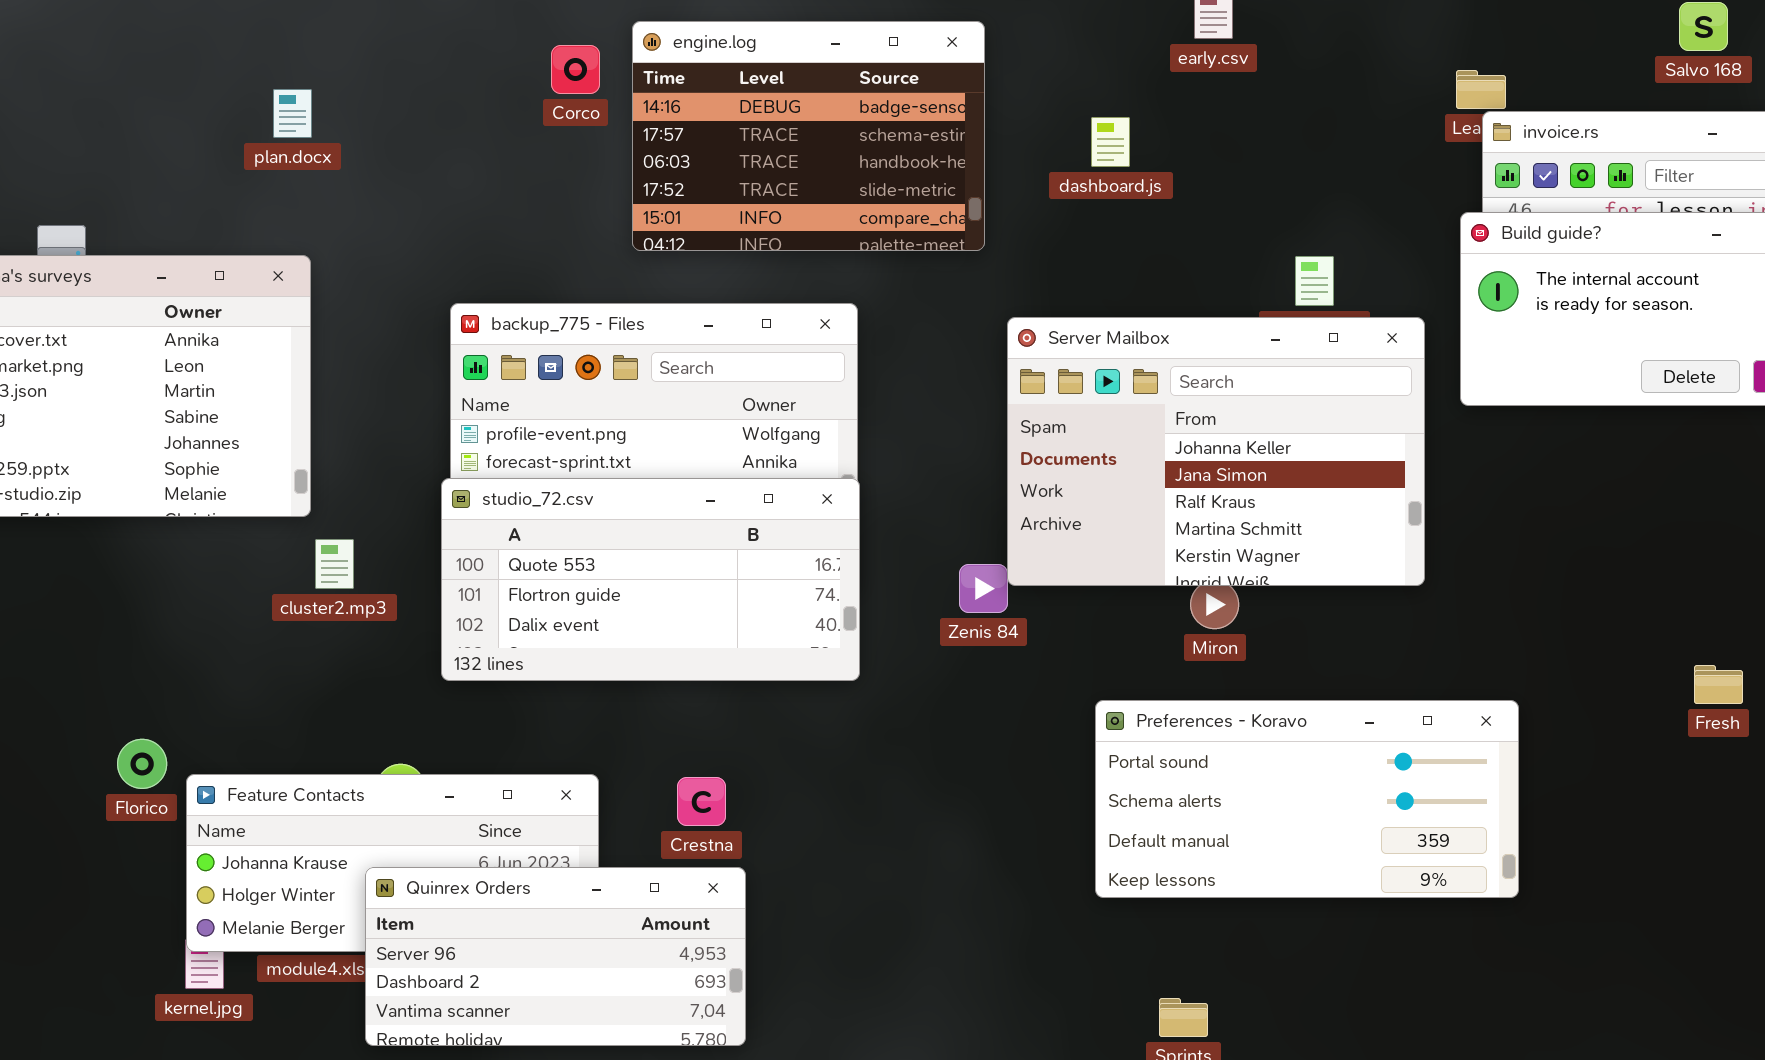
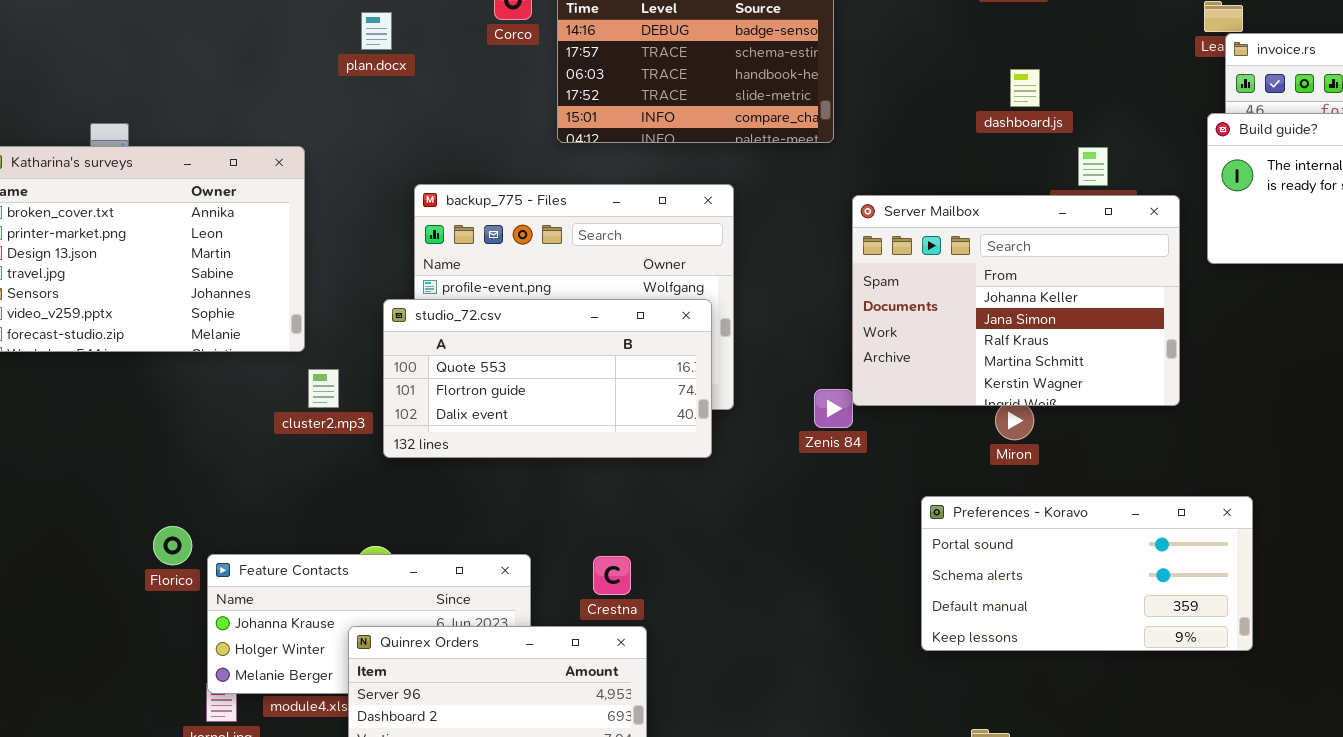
plan.docx: [273,89,312,138] -> [361,12,392,50], moved
dashboard.js: [1091,117,1130,167] -> [1010,69,1040,107], moved
studio_72.csv: [441,478,860,681] -> [383,299,712,458], moved

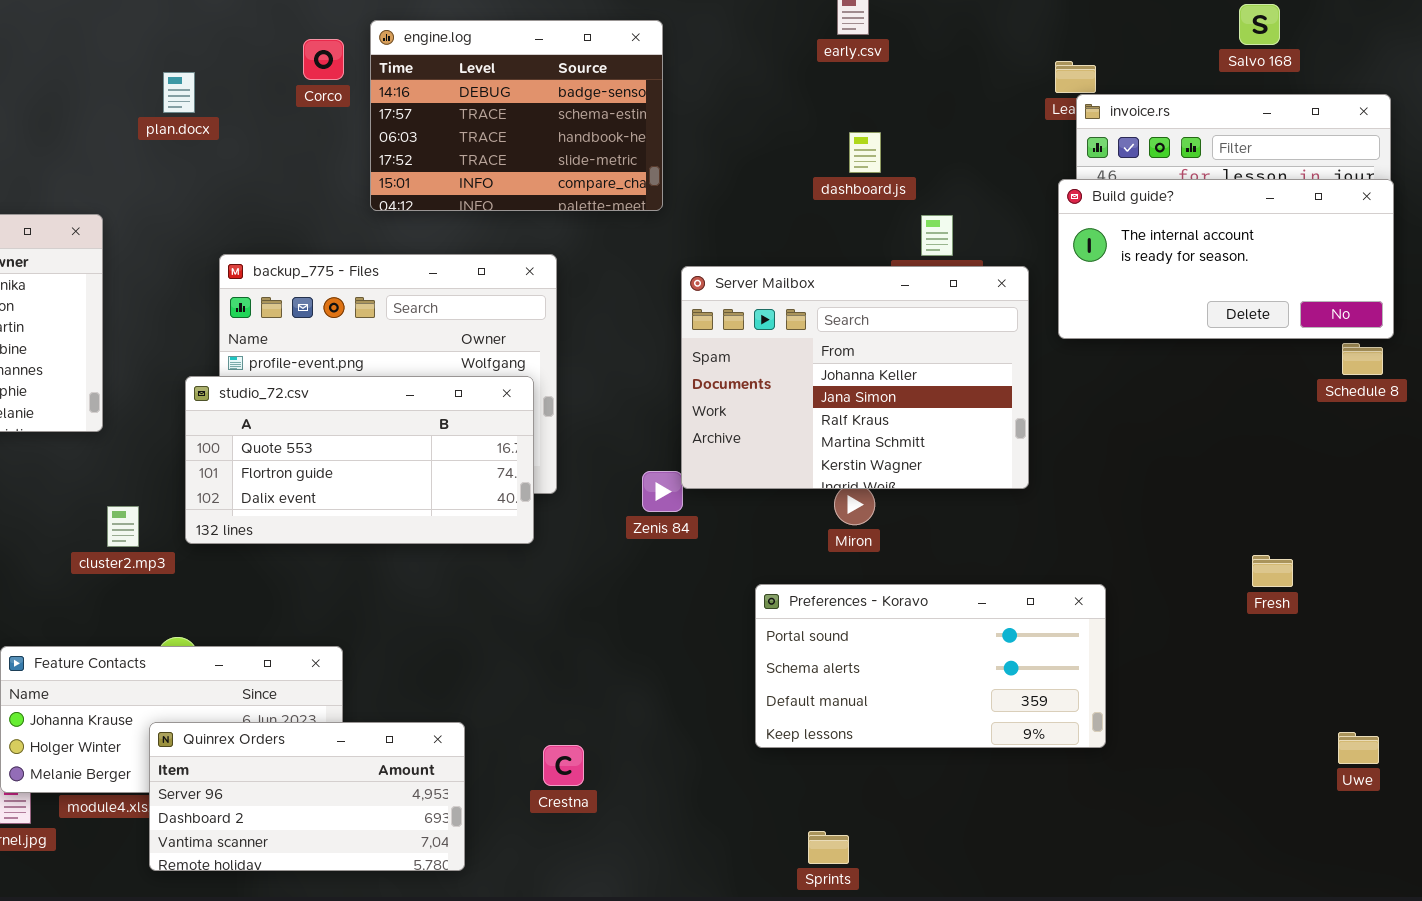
cluster2.mp3: [308,369,339,408] -> [107,506,139,547], moved
Crestna: [593,556,631,595] -> [543,745,584,786], moved

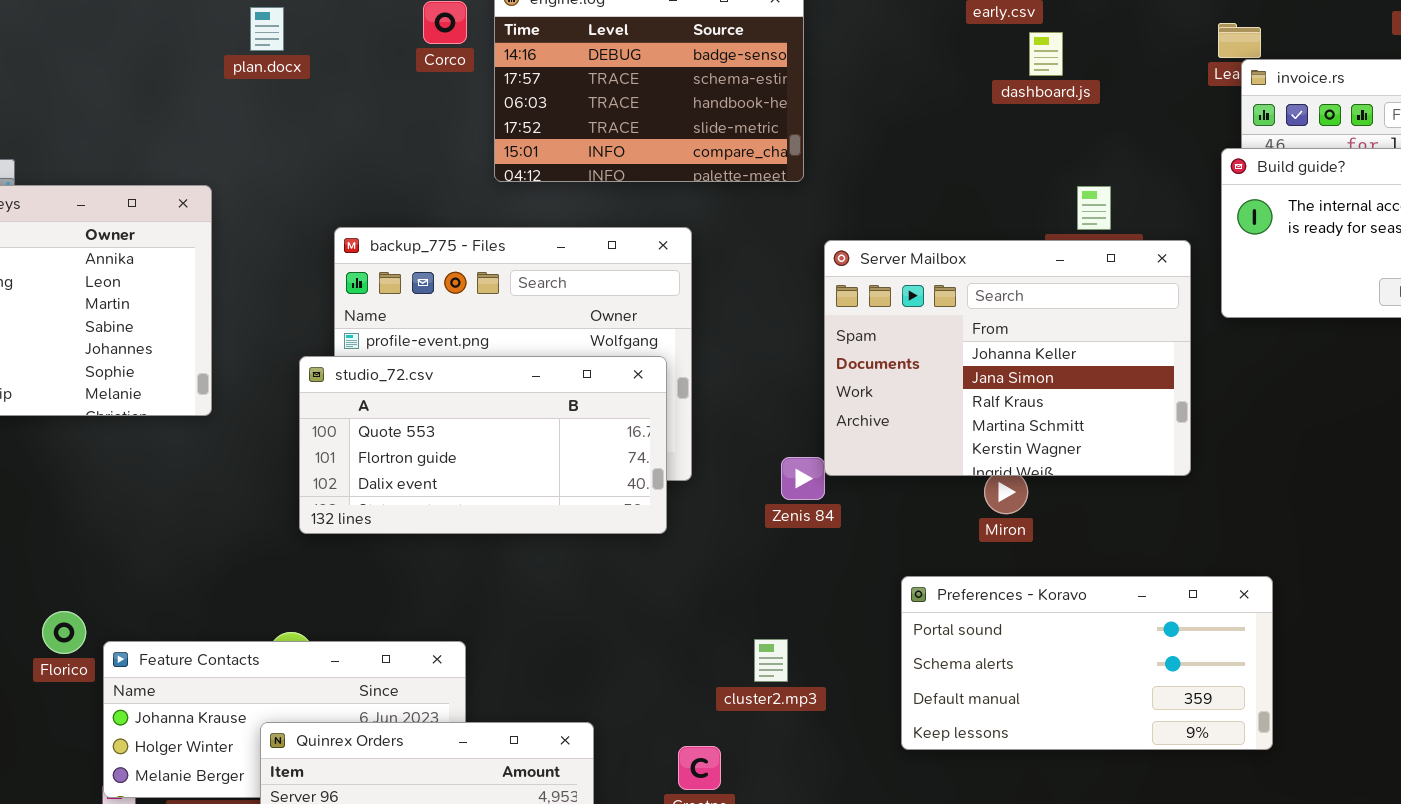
plan.docx: [163,72,195,113] -> [250,7,284,51], moved
dashboard.js: [849,132,881,173] -> [1029,32,1063,76], moved
cluster2.mp3: [107,506,139,547] -> [754,639,788,682], moved

